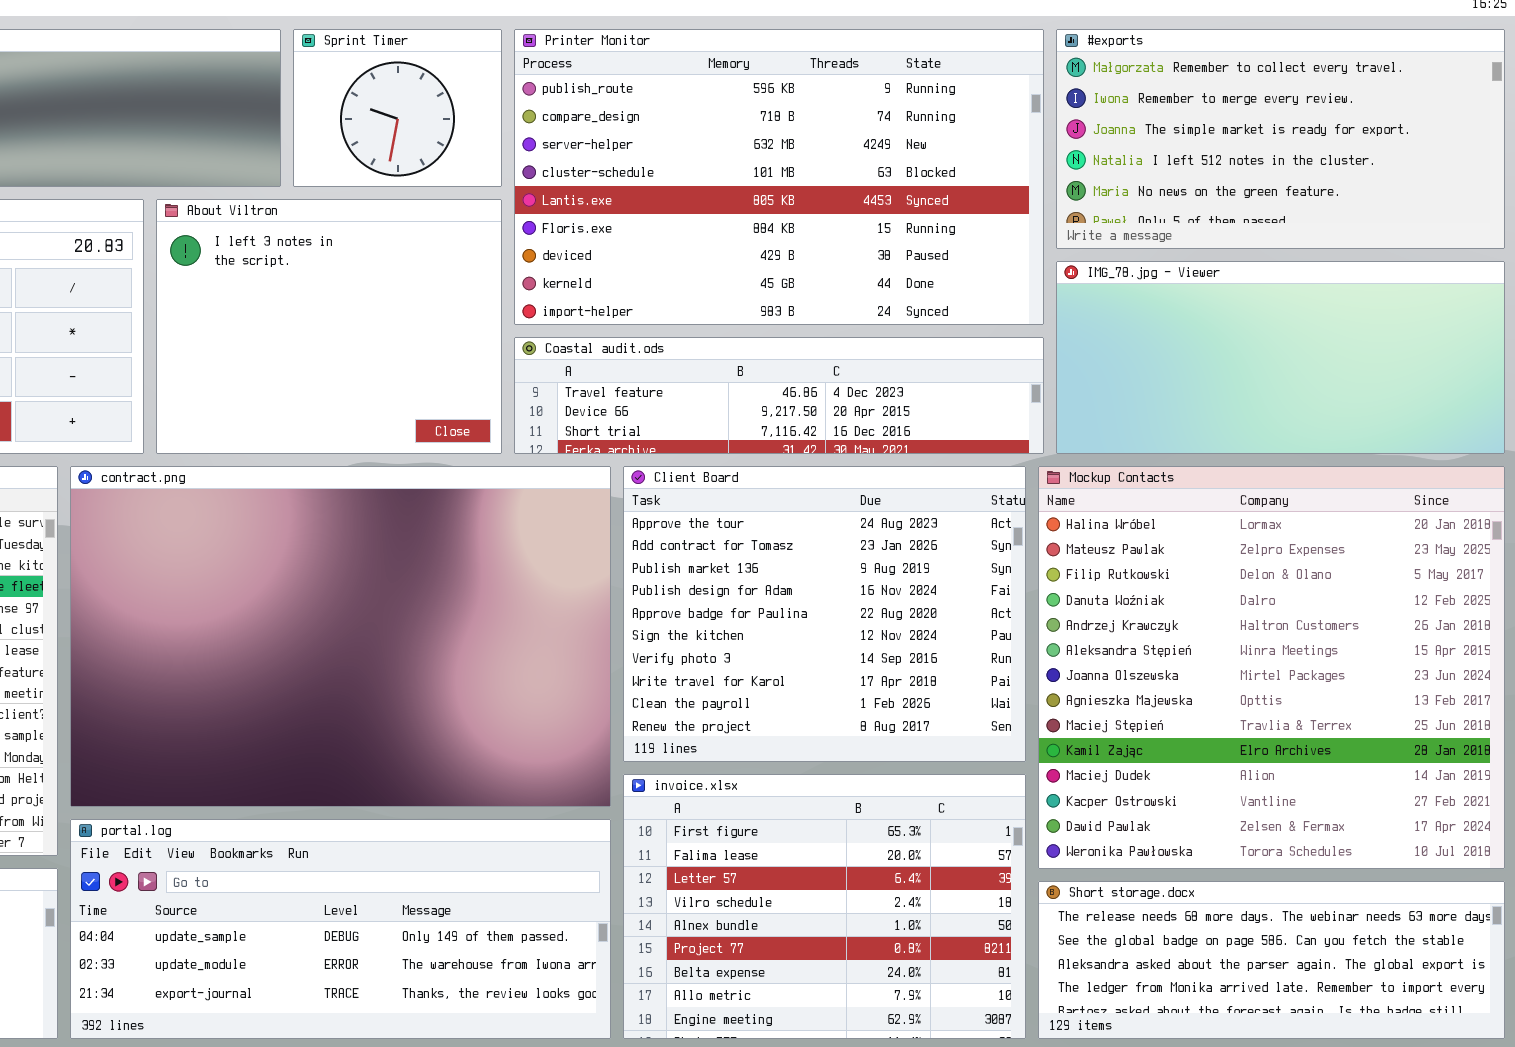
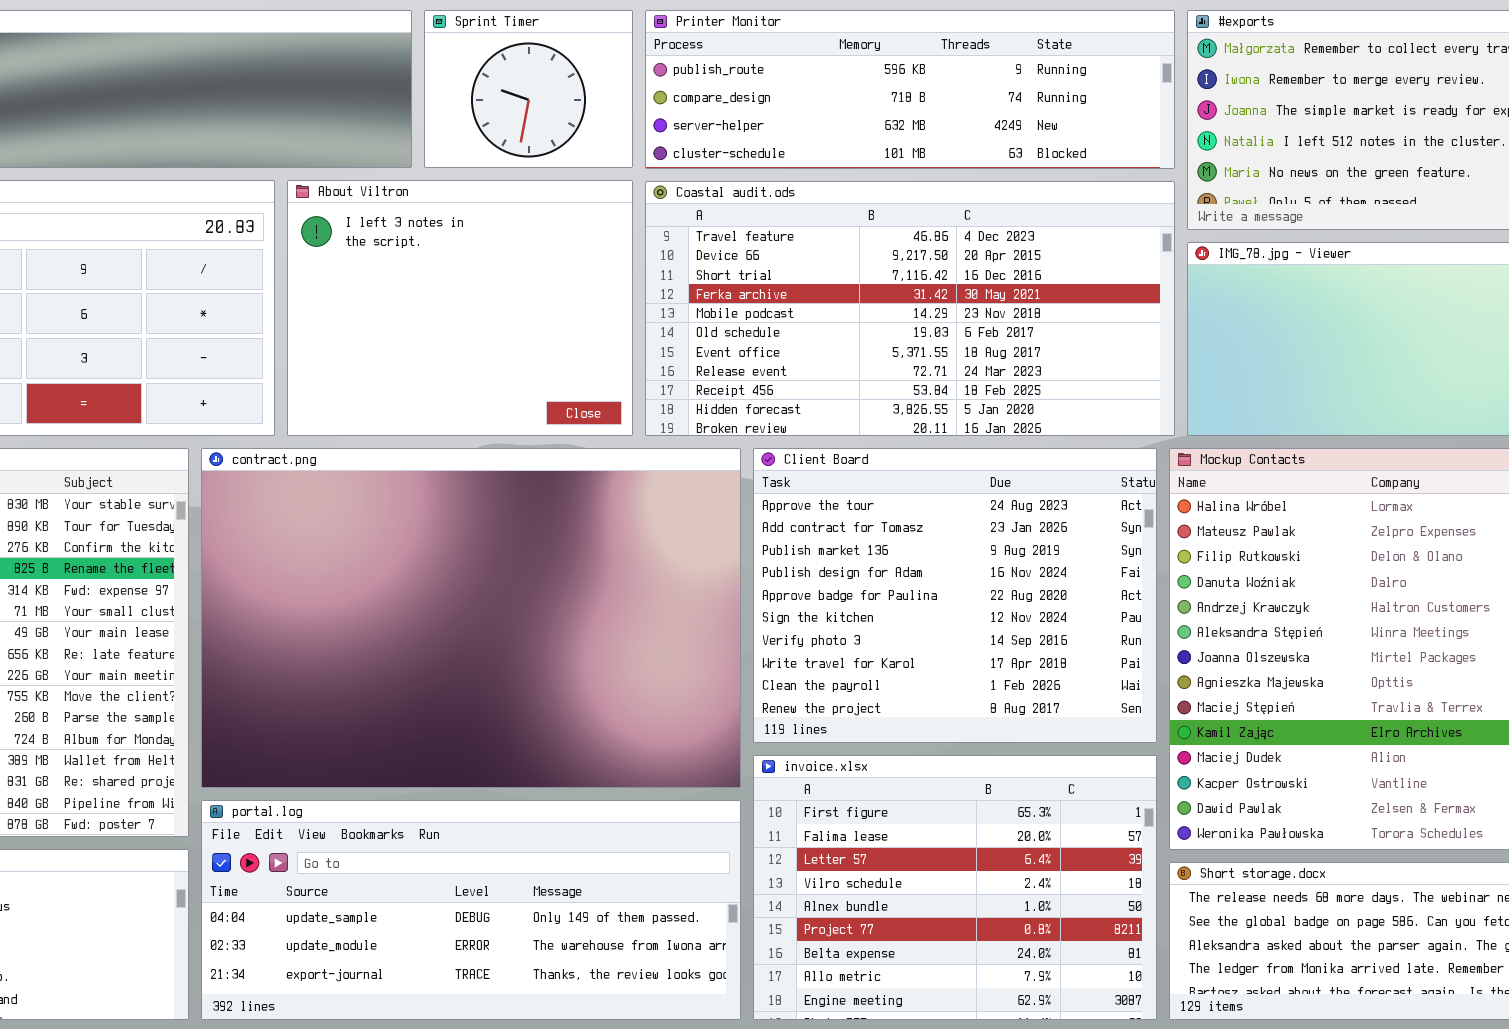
Printer Monitor: [514,29,1044,325] -> [645,10,1175,169], resized
Coastal audit.ods: [514,337,1044,454] -> [645,181,1175,436], resized

